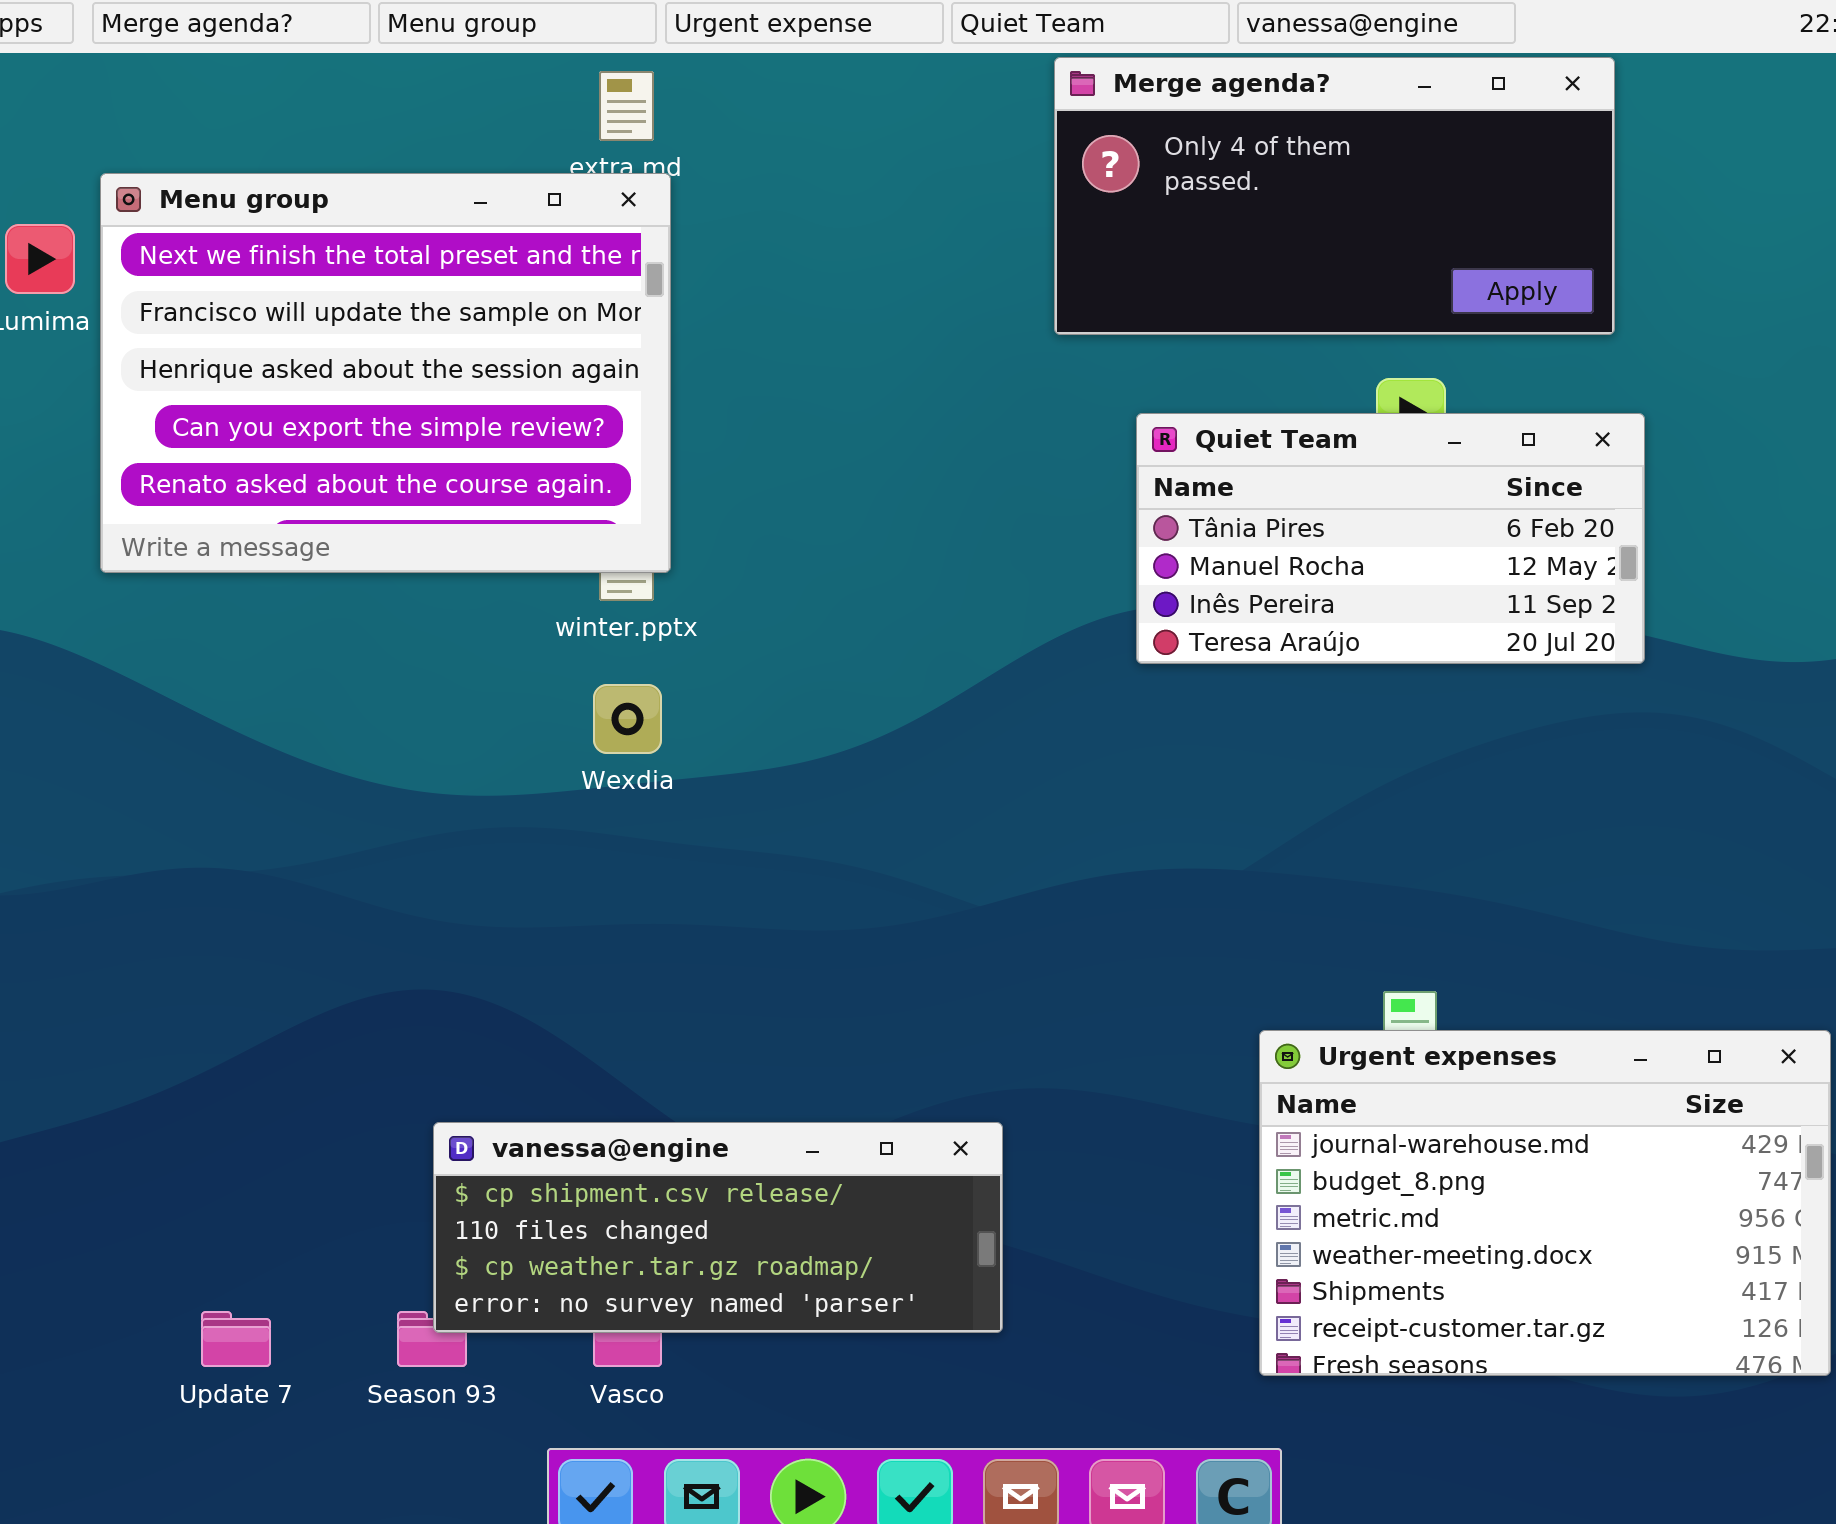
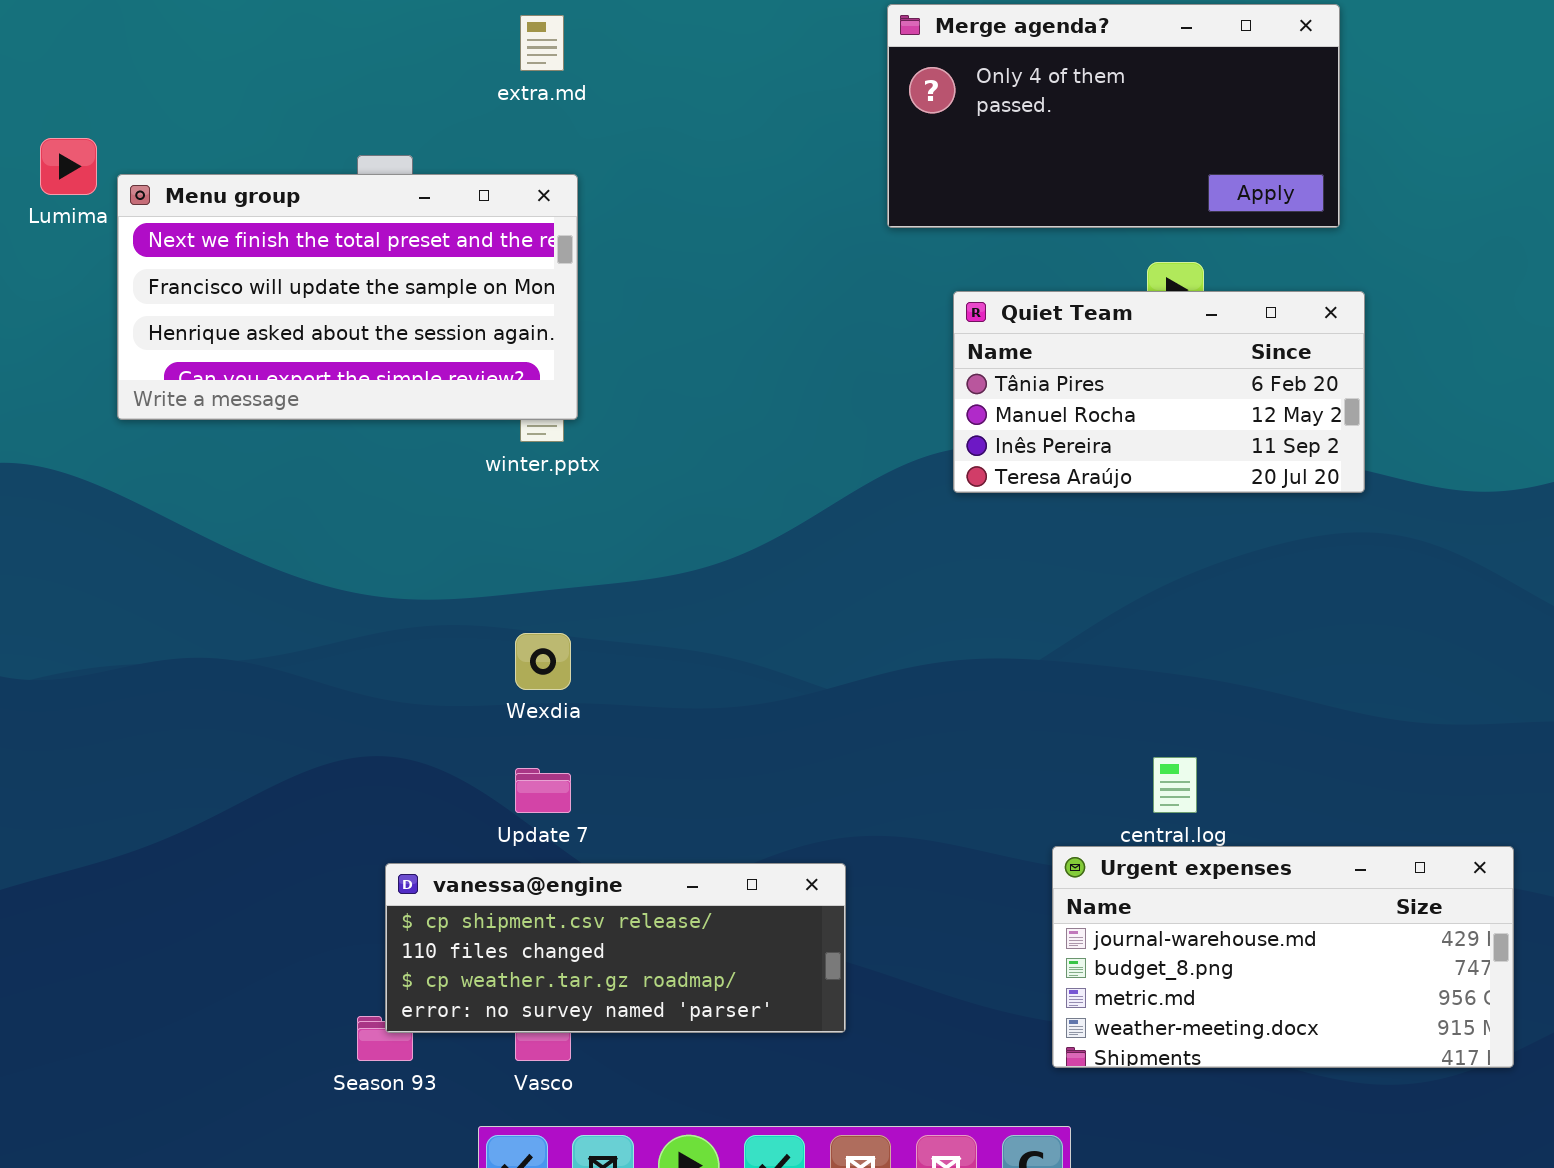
Menu group: [100,173,671,573] -> [117,174,578,420], resized
Wexdia: [593,684,662,754] -> [515,633,571,690], moved
Urgent expenses: [1259,1030,1831,1376] -> [1052,846,1514,1068], resized
Update 7: [201,1311,271,1367] -> [515,768,571,813], moved

